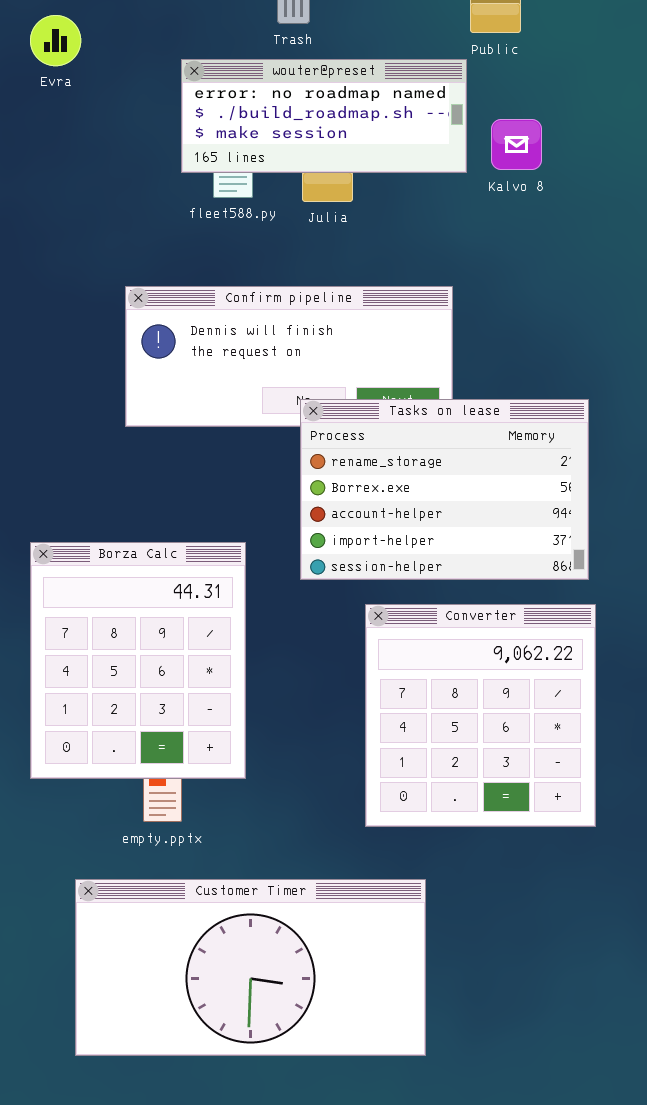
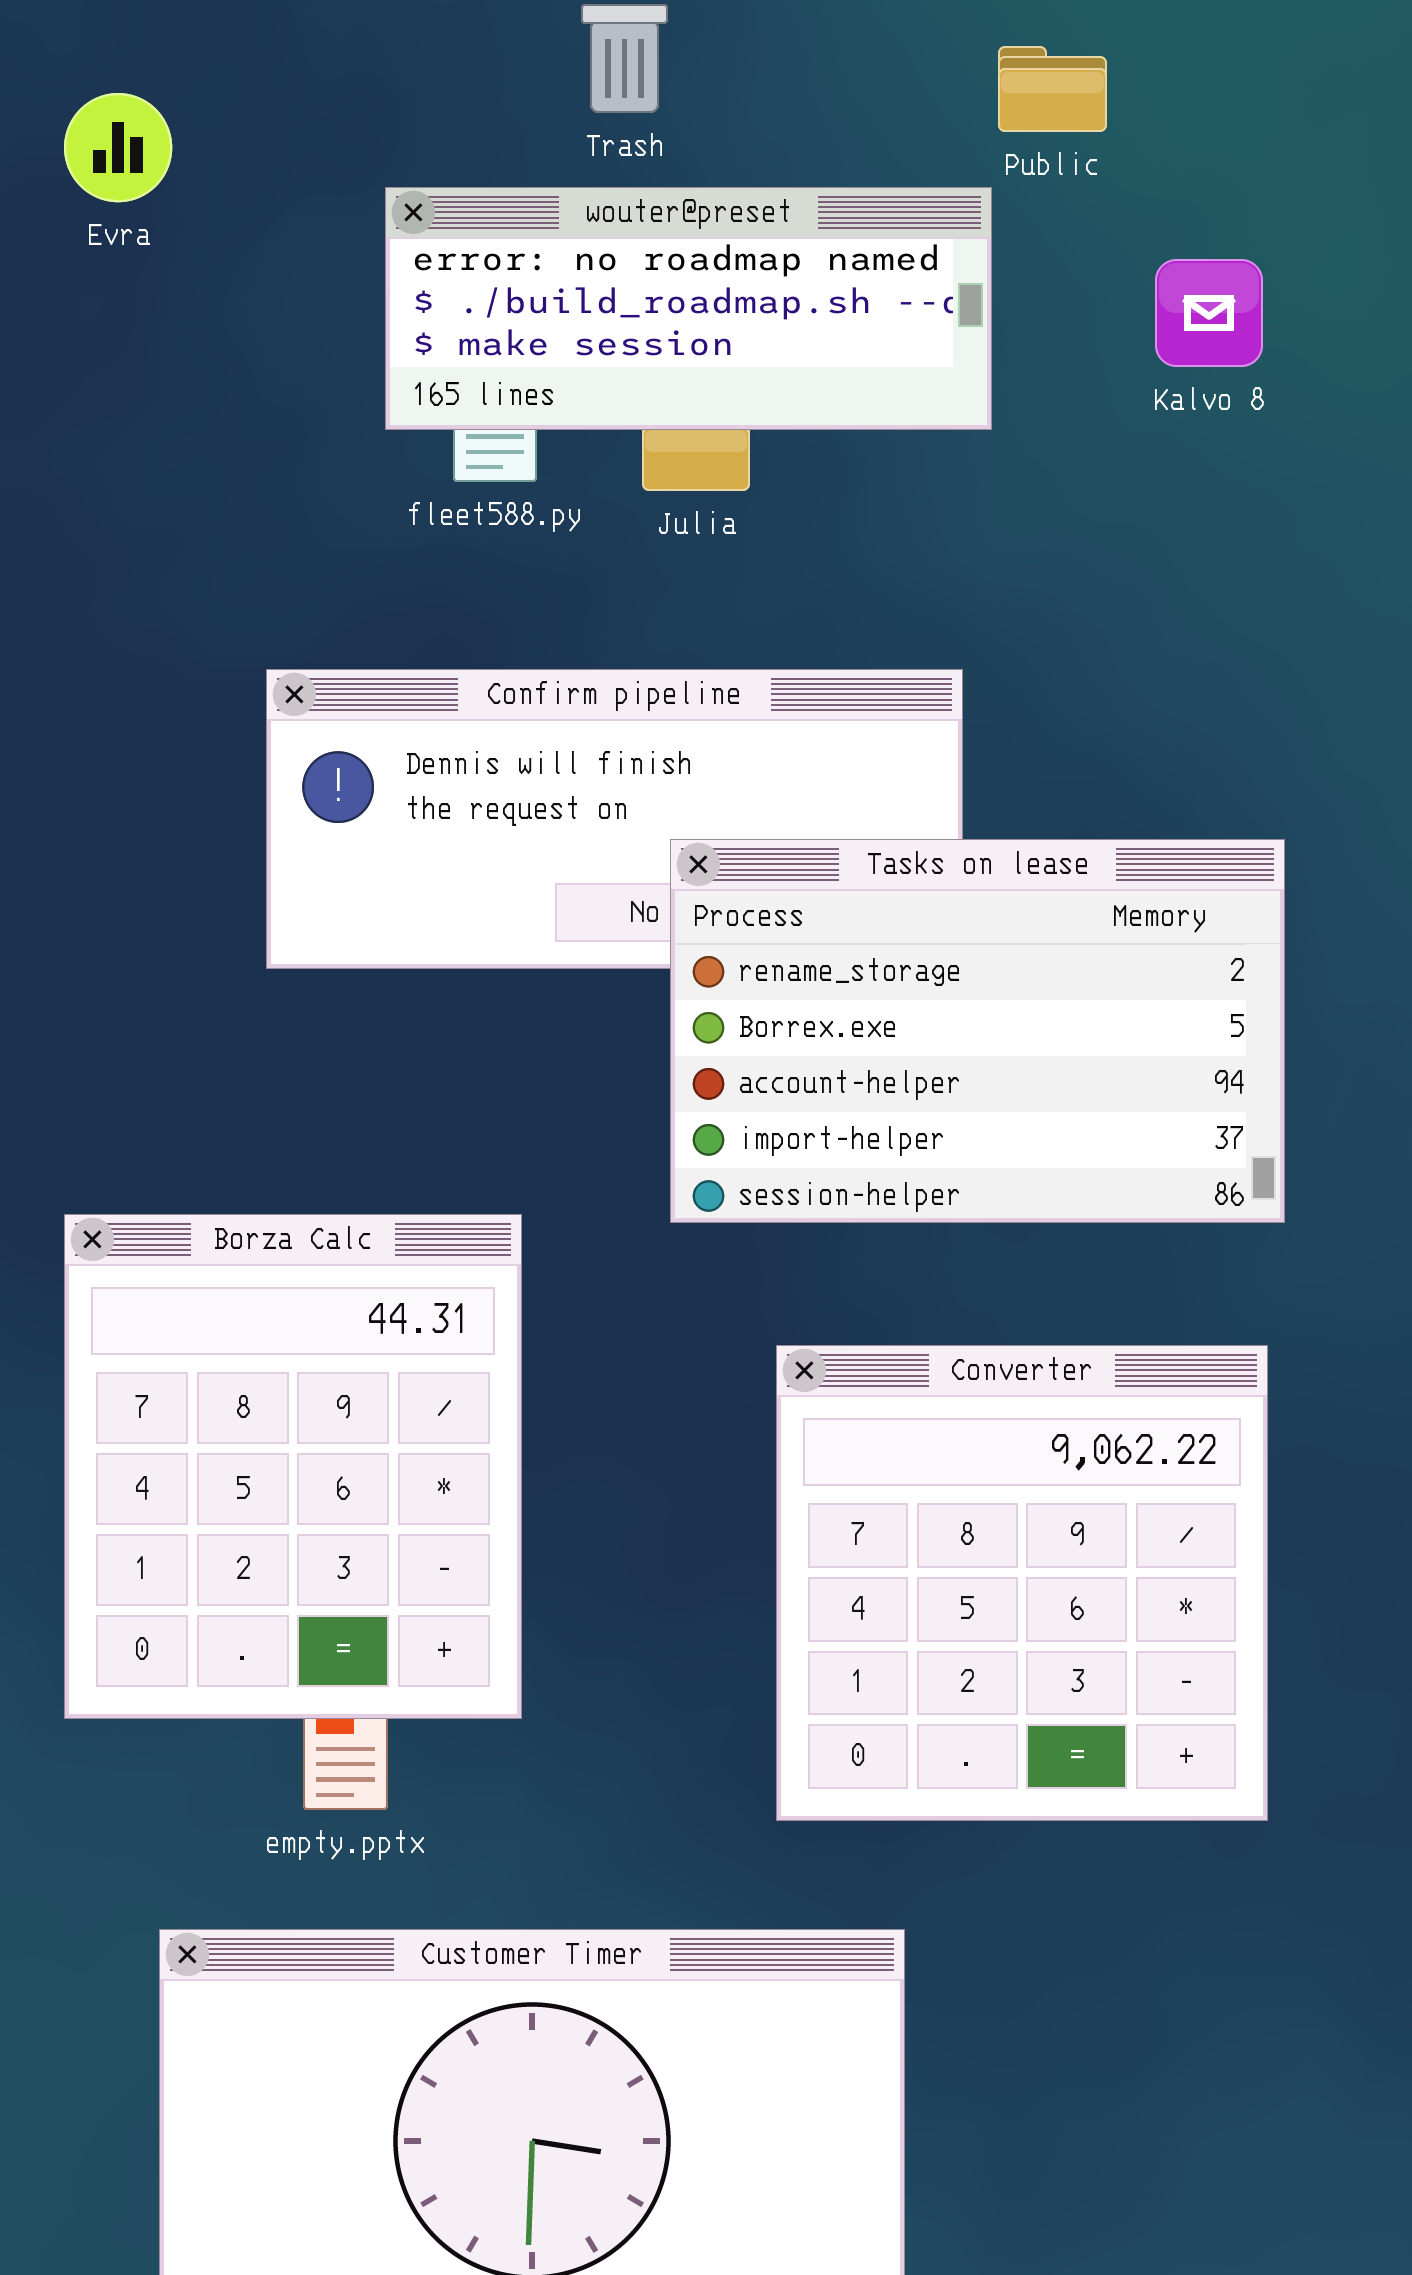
Kalvo 8: [491,119,542,170] -> [1155,259,1263,367], moved
Tasks on lease: [300,399,589,580] -> [670,839,1285,1223], moved

